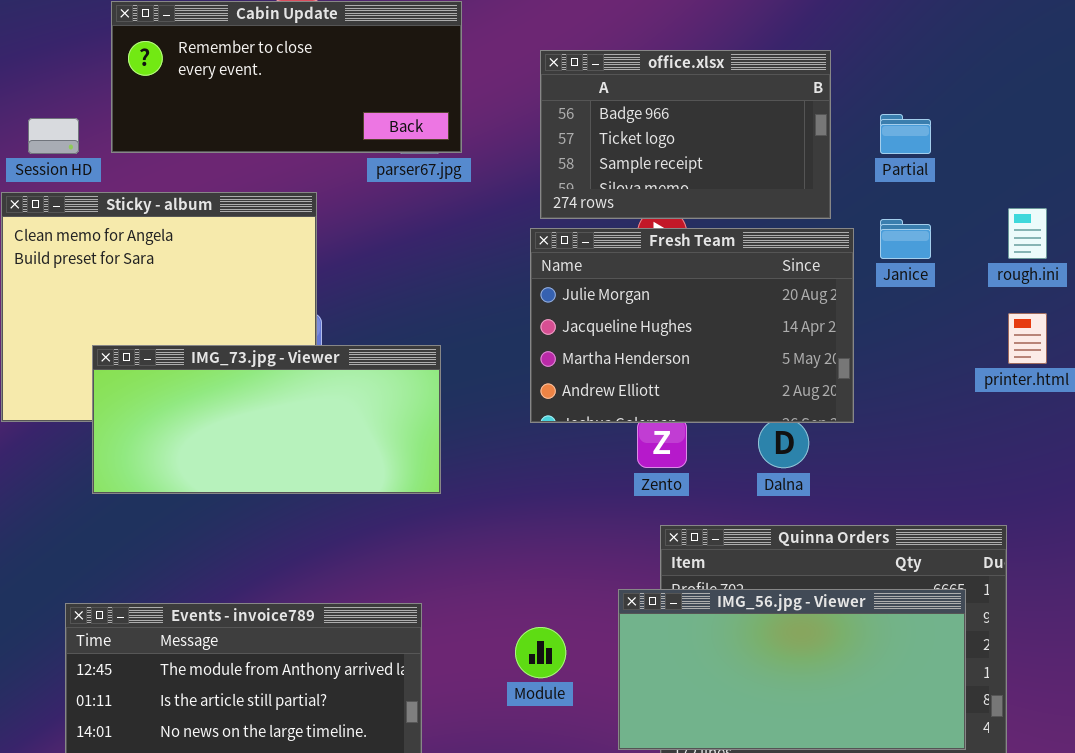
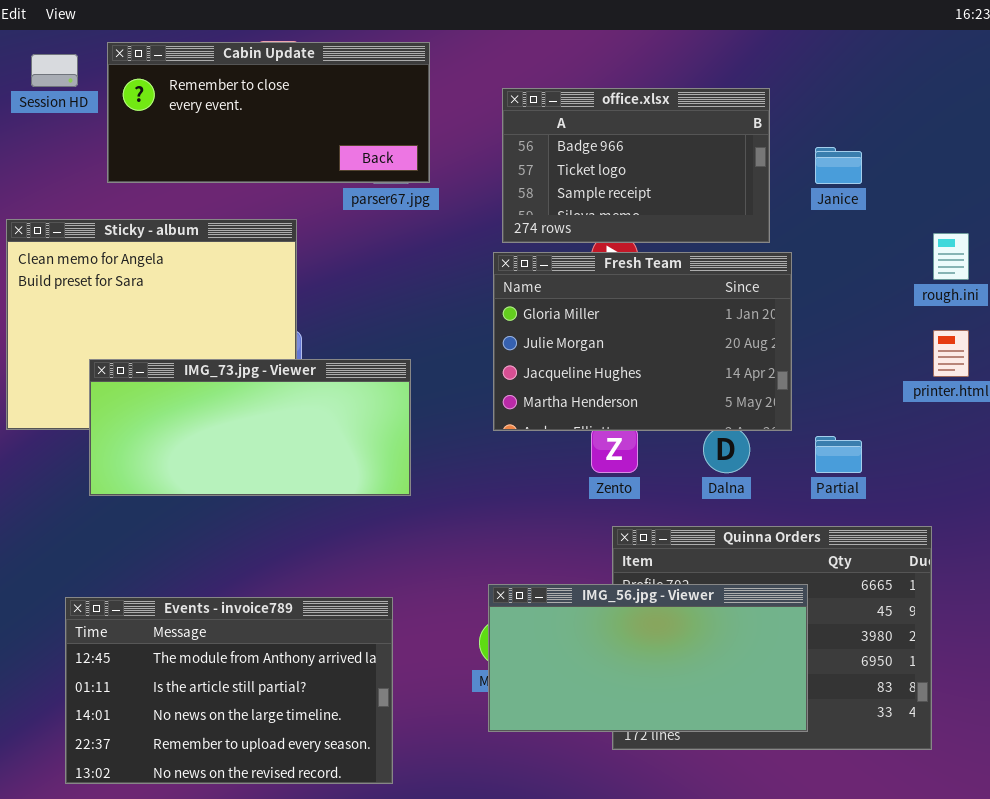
Partial: [880,114,931,154] -> [815,436,862,473], moved
Session HD: [28,118,79,154] -> [31,54,78,87], moved
Janice: [880,219,931,259] -> [815,147,862,184], moved
Fresh Team: [530,228,854,423] -> [493,252,792,431], scrolled up 1 row
IMG_56.jpg - Viewer: [618,589,966,750] -> [488,584,808,732], moved

